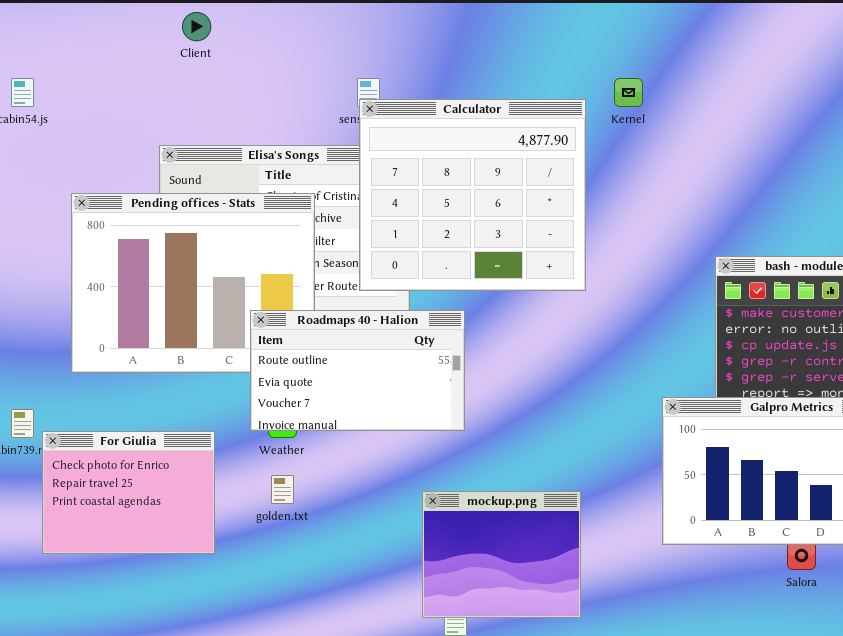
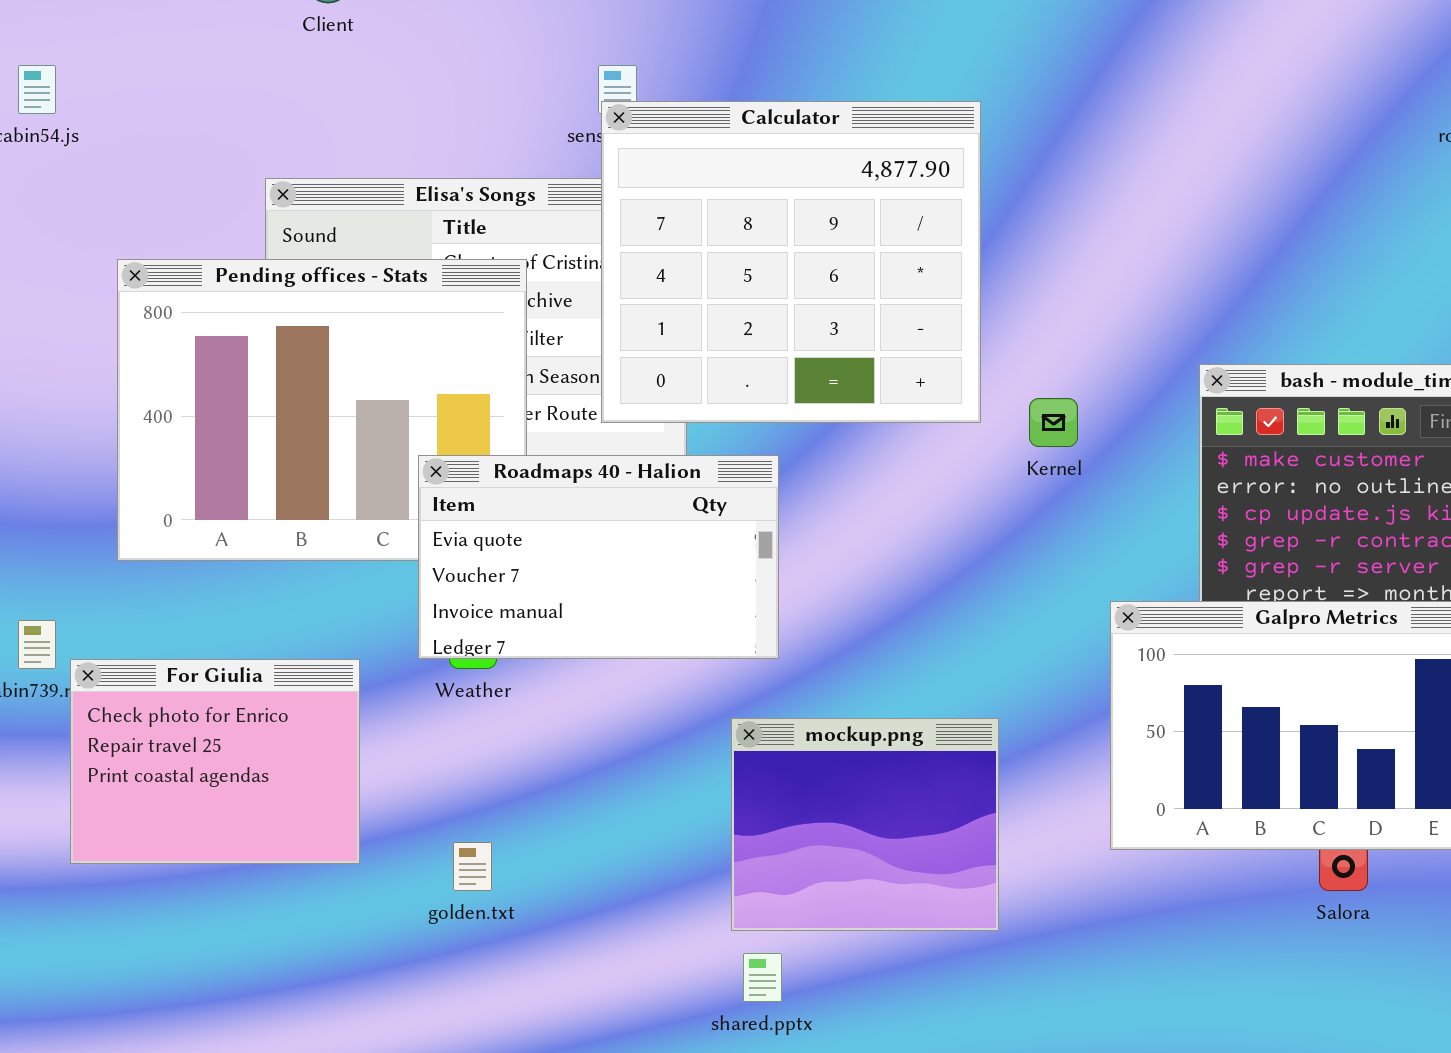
Kernel: [614,78,643,107] -> [1029,398,1078,447], moved
Roadmaps 40 - Halion: [250,310,465,431] -> [418,455,779,659], scrolled down 1 row
golden.txt: [271,475,294,504] -> [453,842,492,891], moved
mockup.png: [422,491,581,618] -> [731,718,999,931], moved

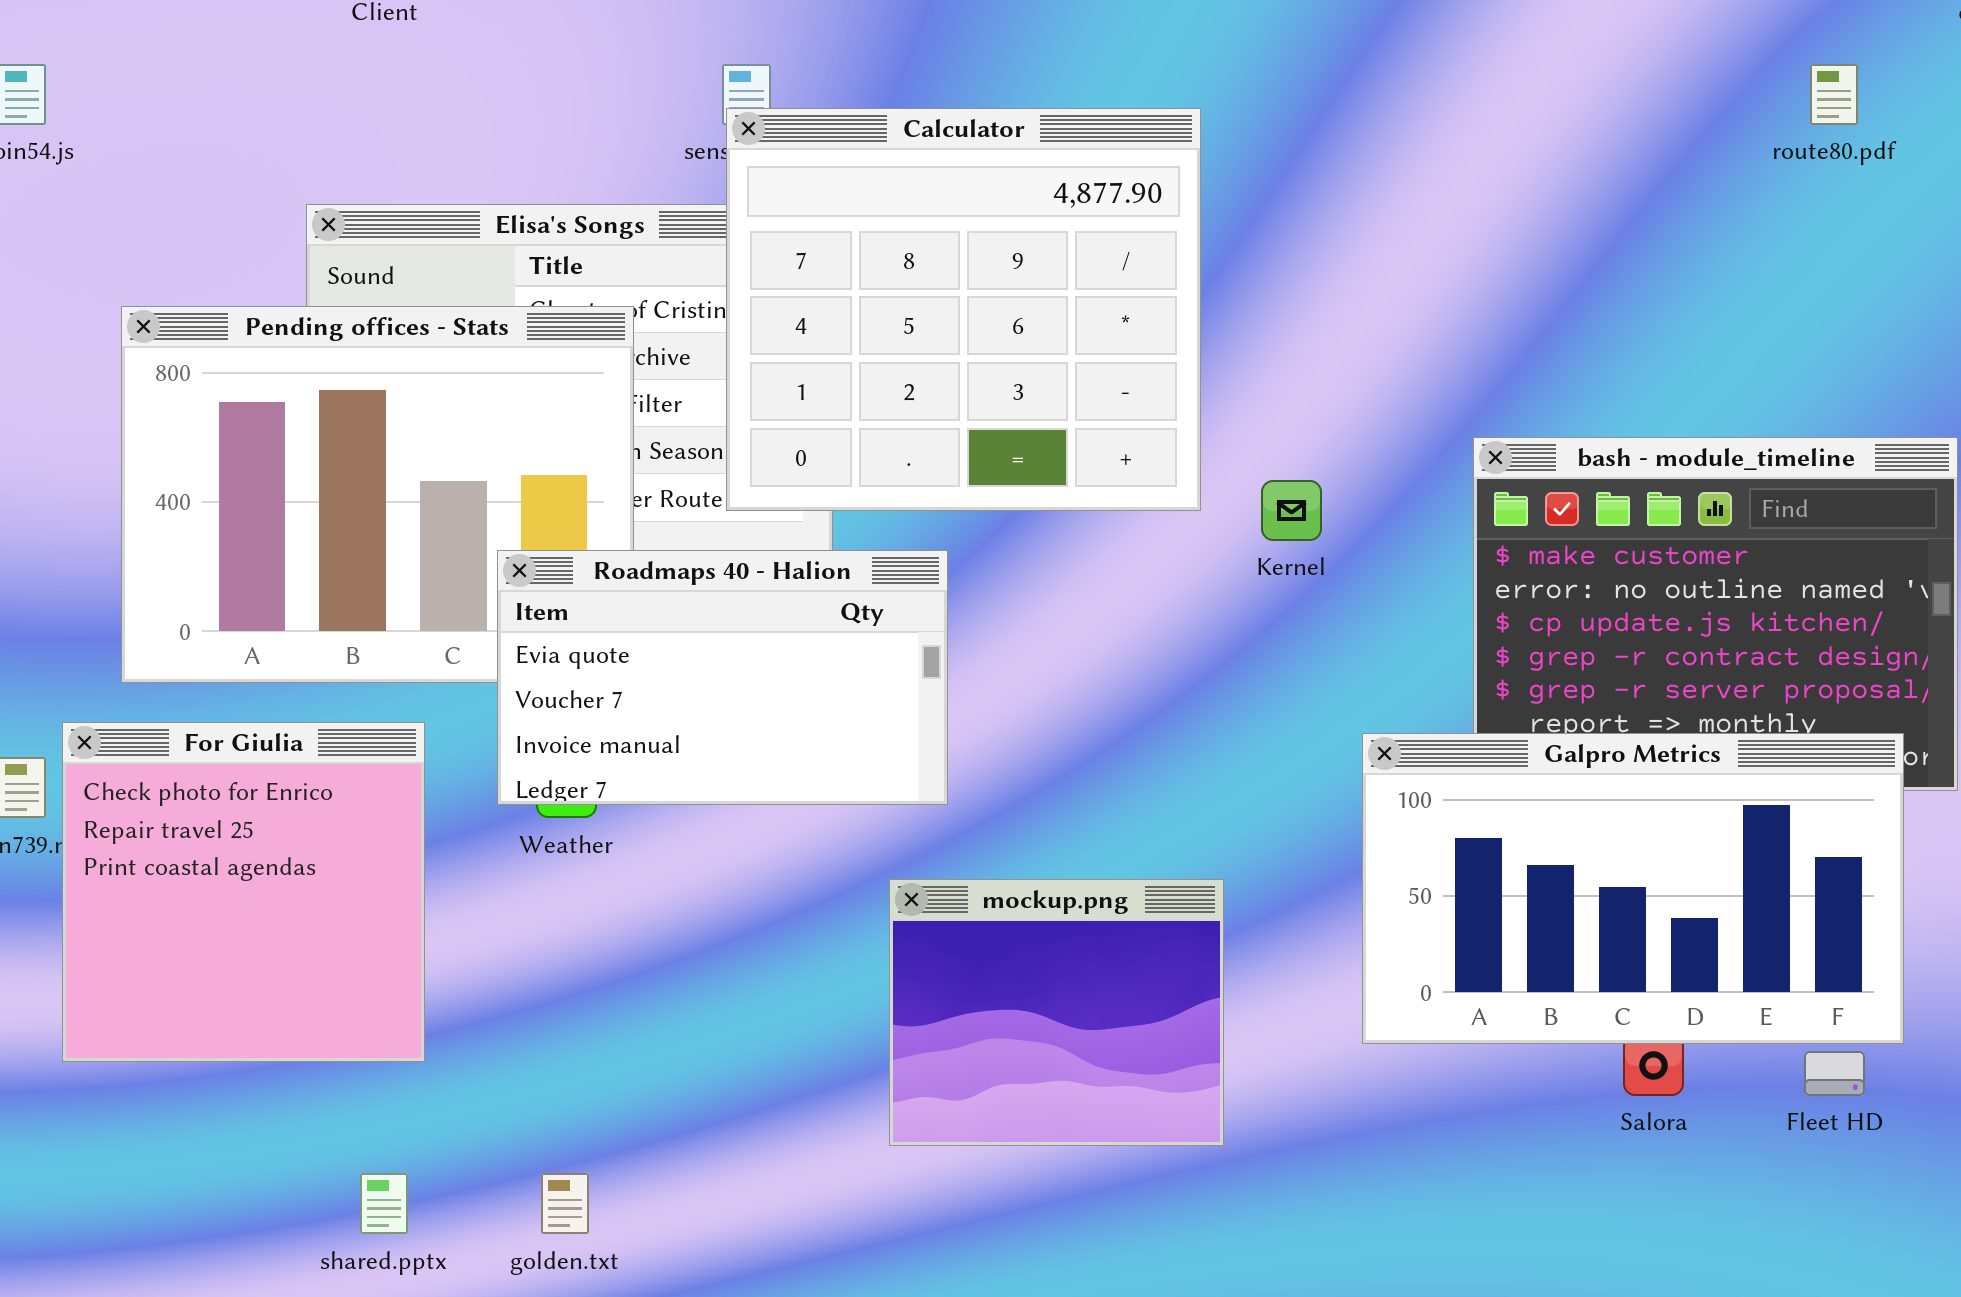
For Giulia: [70,659,360,864] -> [62,722,425,1062], resized
golden.txt: [453,842,492,891] -> [541,1173,589,1234], moved
shared.pptx: [743,953,782,1002] -> [360,1173,408,1234], moved

